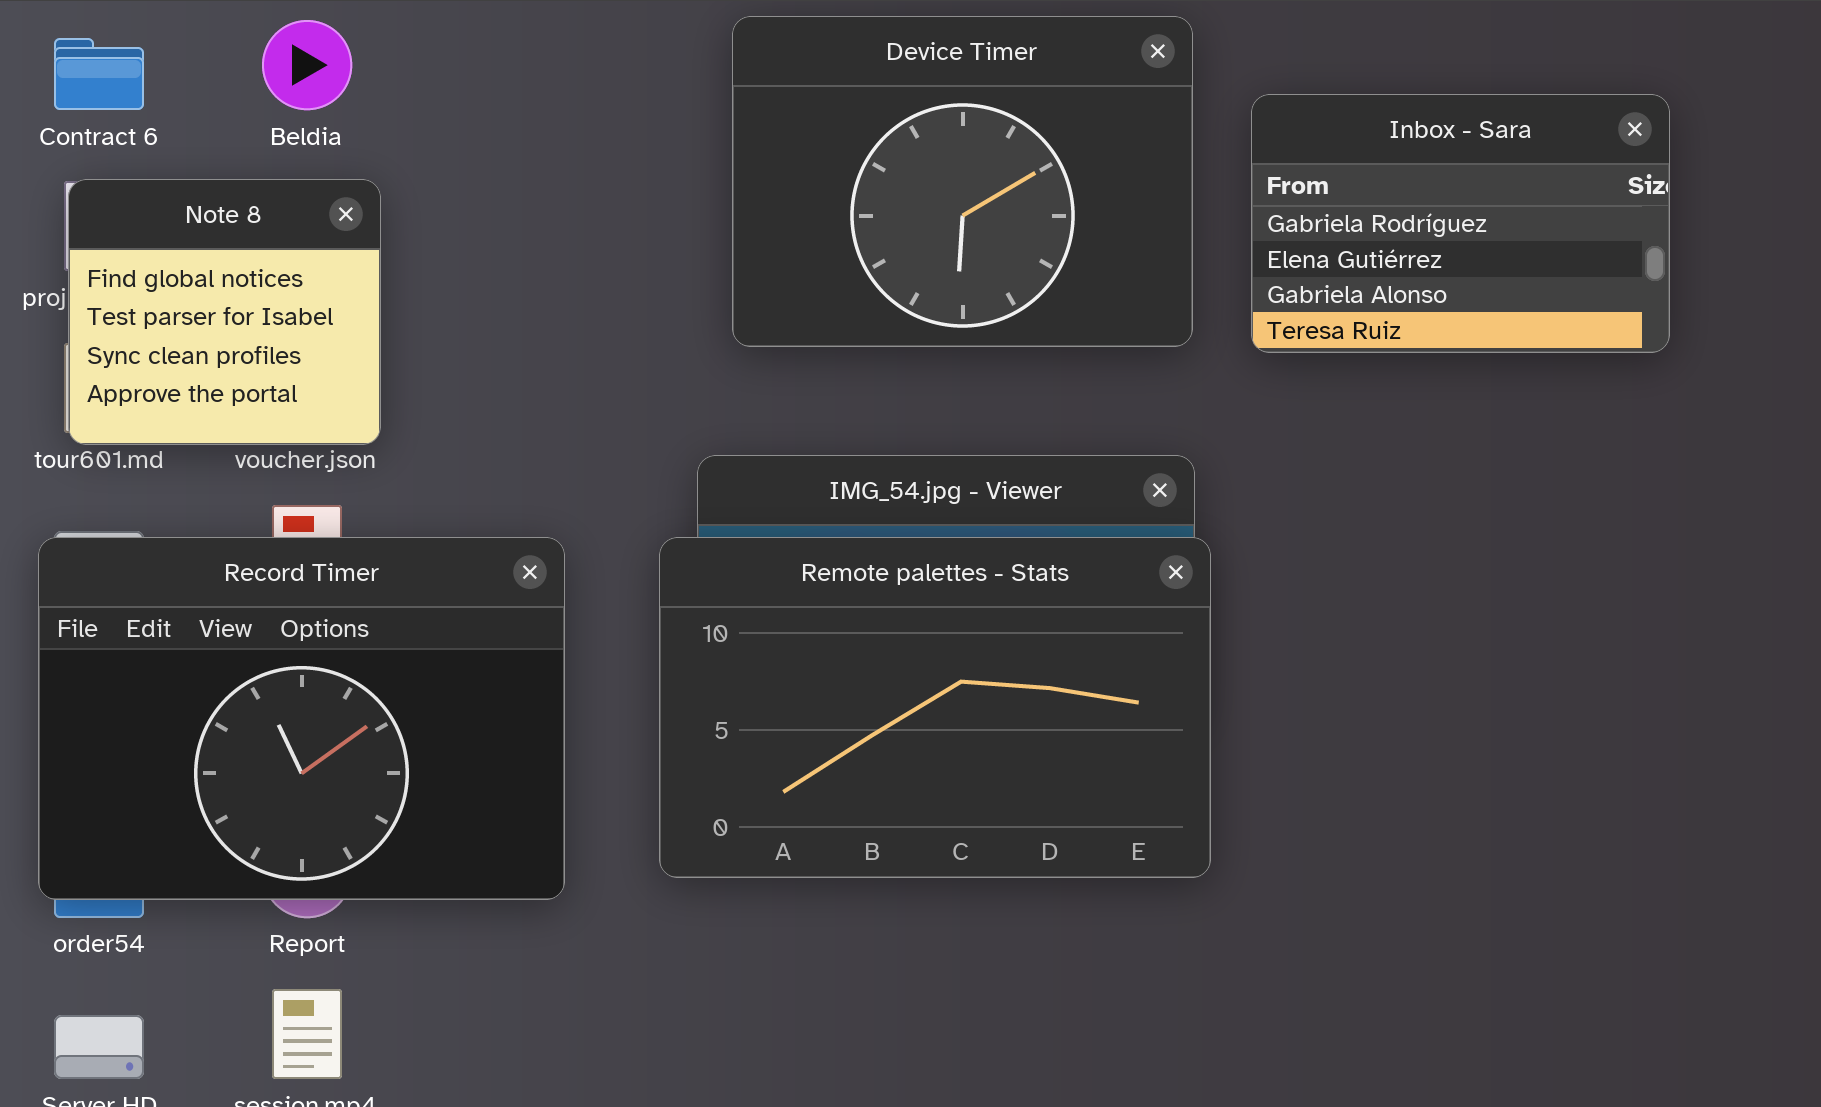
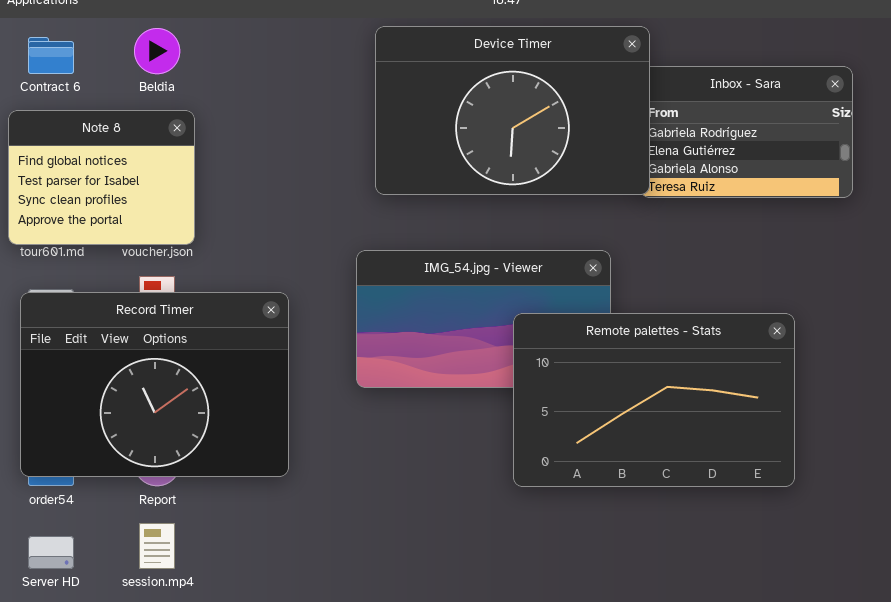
Device Timer: [732,16,1193,347] -> [375,26,650,195], resized
Note 8: [68,179,381,445] -> [8,110,195,245], resized
Remote palettes - Stats: [659,537,1211,878] -> [513,313,795,487], moved

